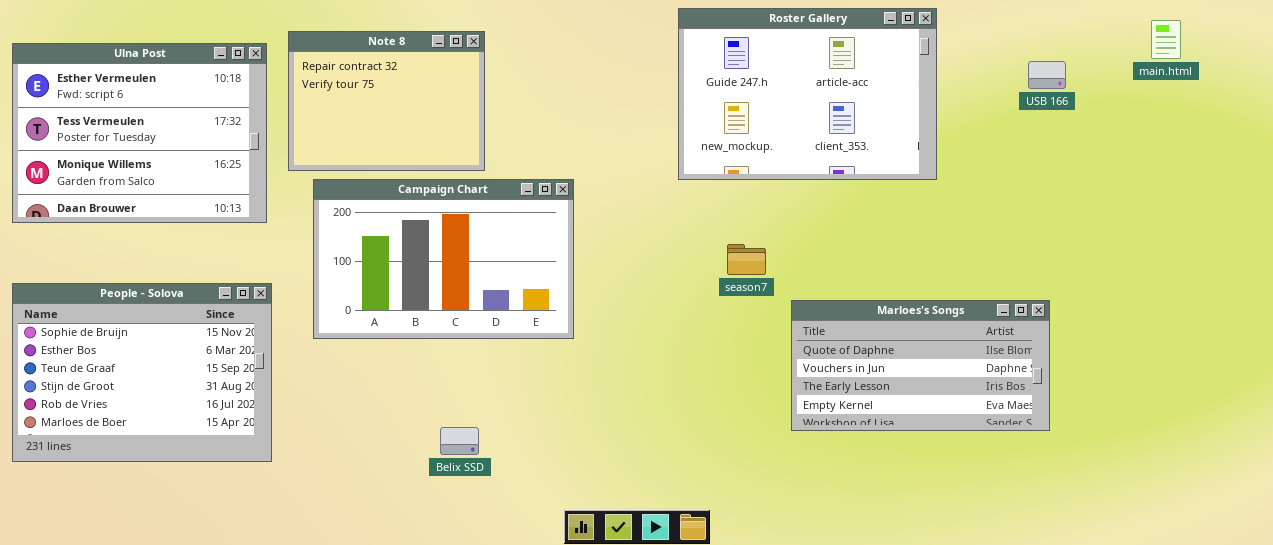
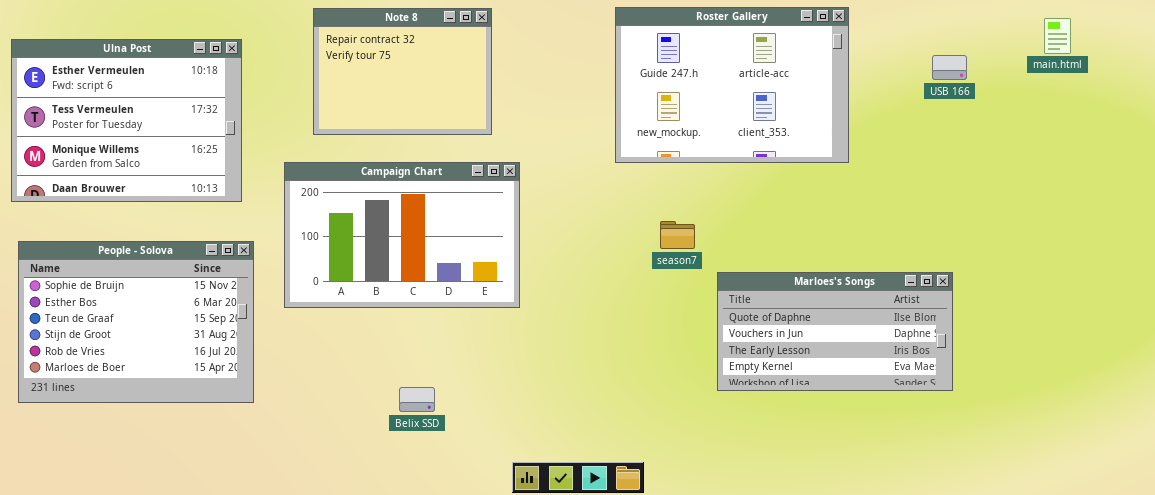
Note 8: [288,31,485,171] -> [313,8,492,135], moved
People - Solova: [12,283,272,462] -> [18,241,254,403], moved

